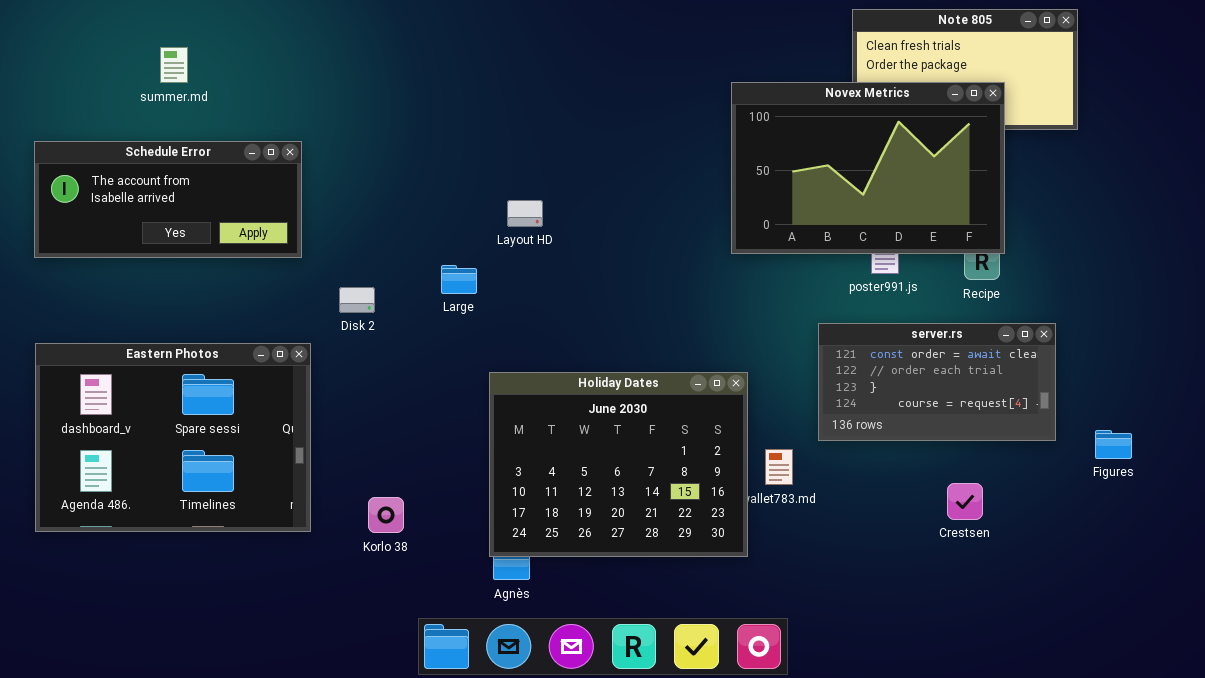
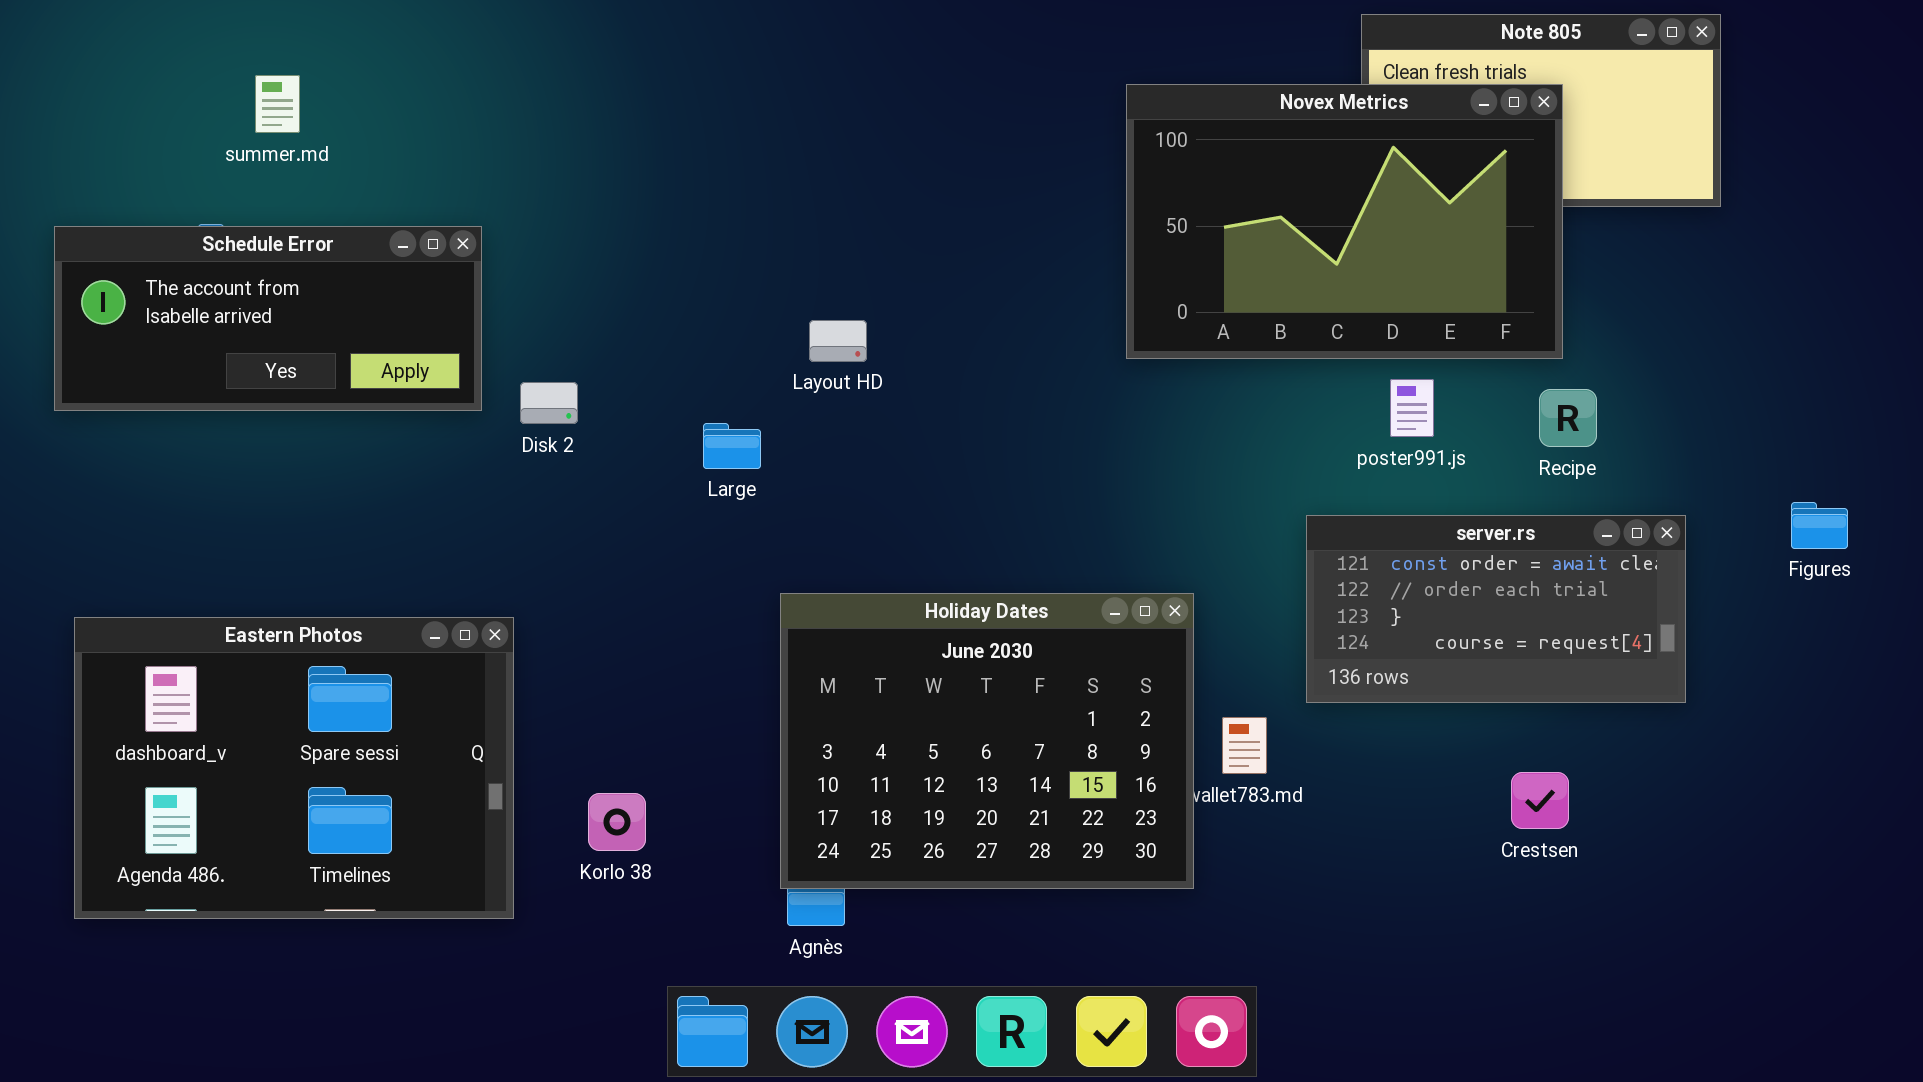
Novex Metrics: [731,82,1005,254] -> [1126,84,1563,359], moved
Disk 2: [339,287,375,313] -> [520,382,578,424], moved
Eastern Photos: [35,343,311,532] -> [74,617,514,919], moved
Figures: [1095,430,1132,459] -> [1791,502,1848,549], moved

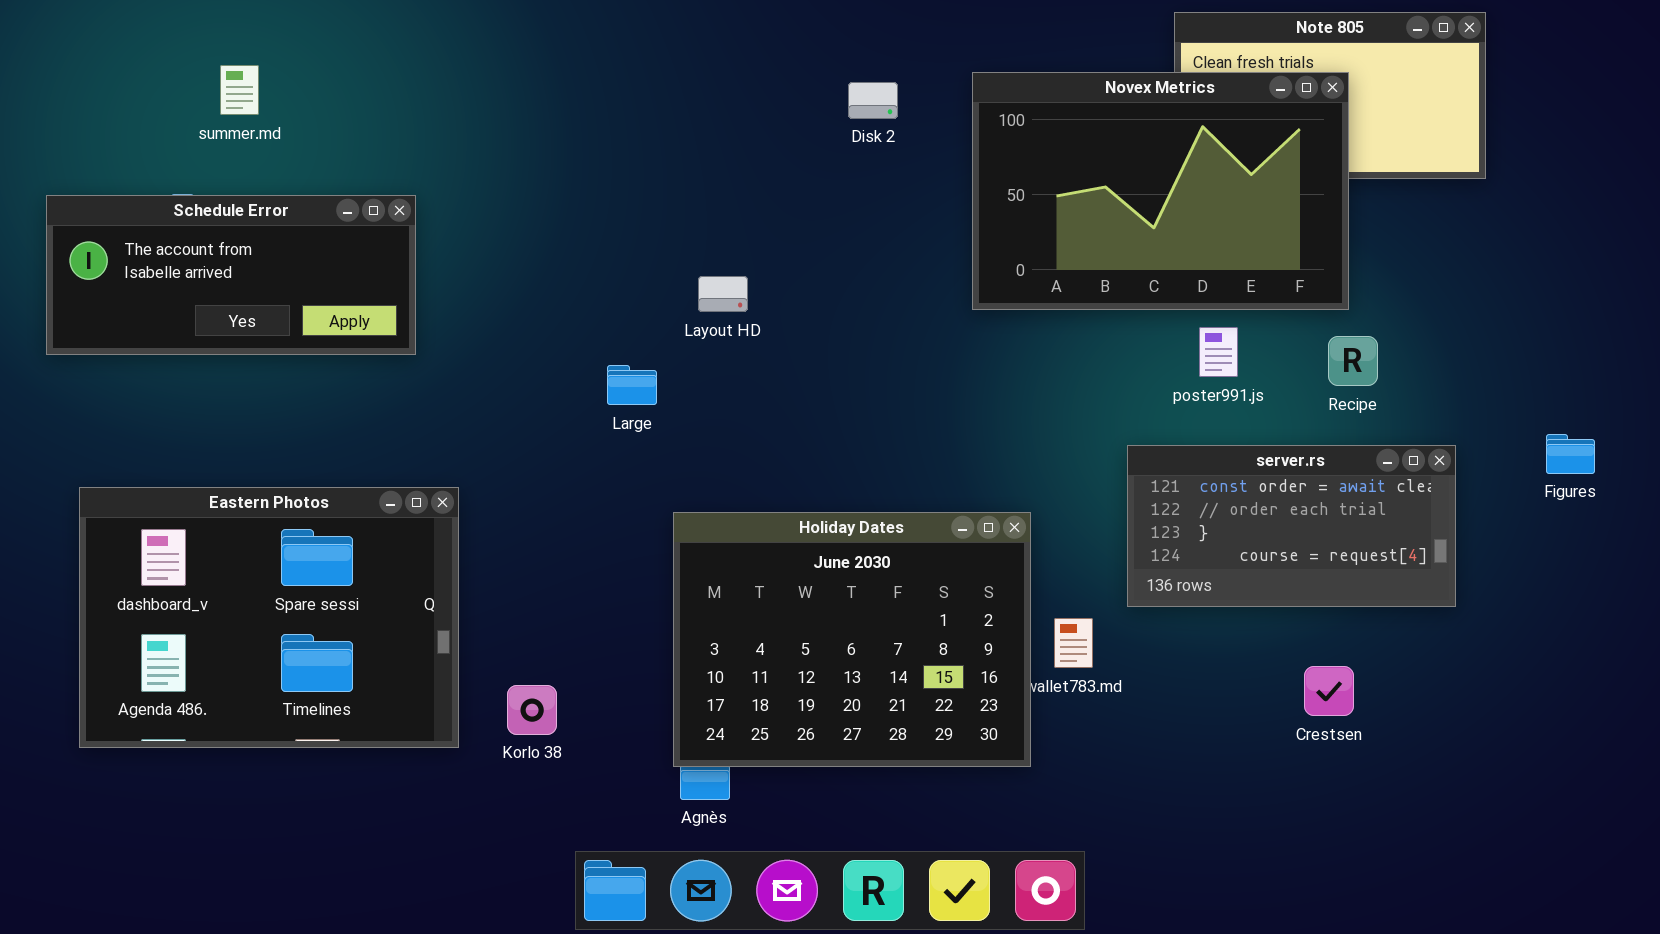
Disk 2: [520,382,578,424] -> [848,82,898,119], moved
Eastern Photos: [74,617,514,919] -> [79,487,459,748], moved

